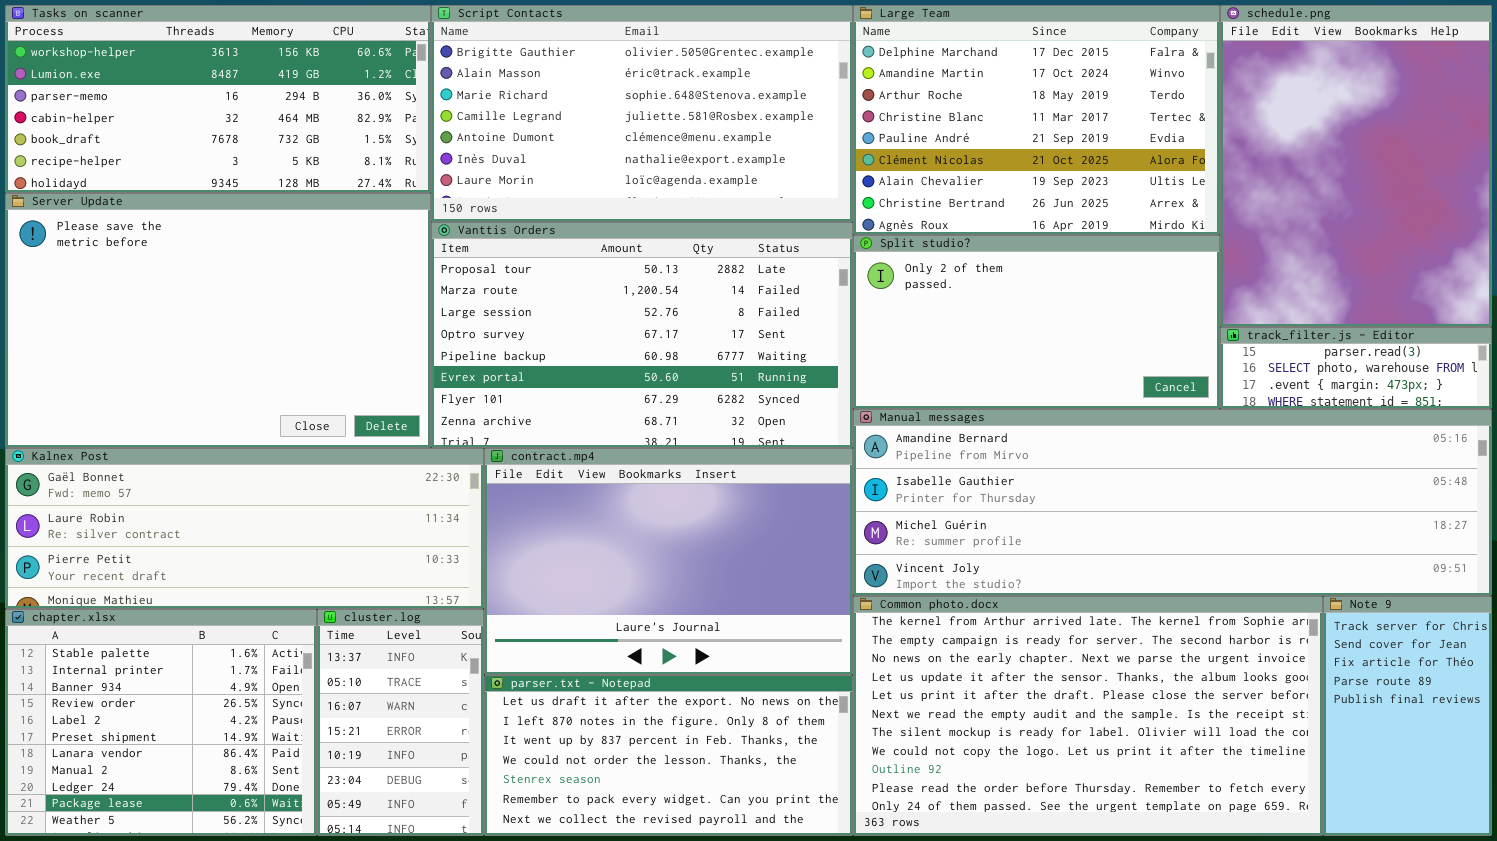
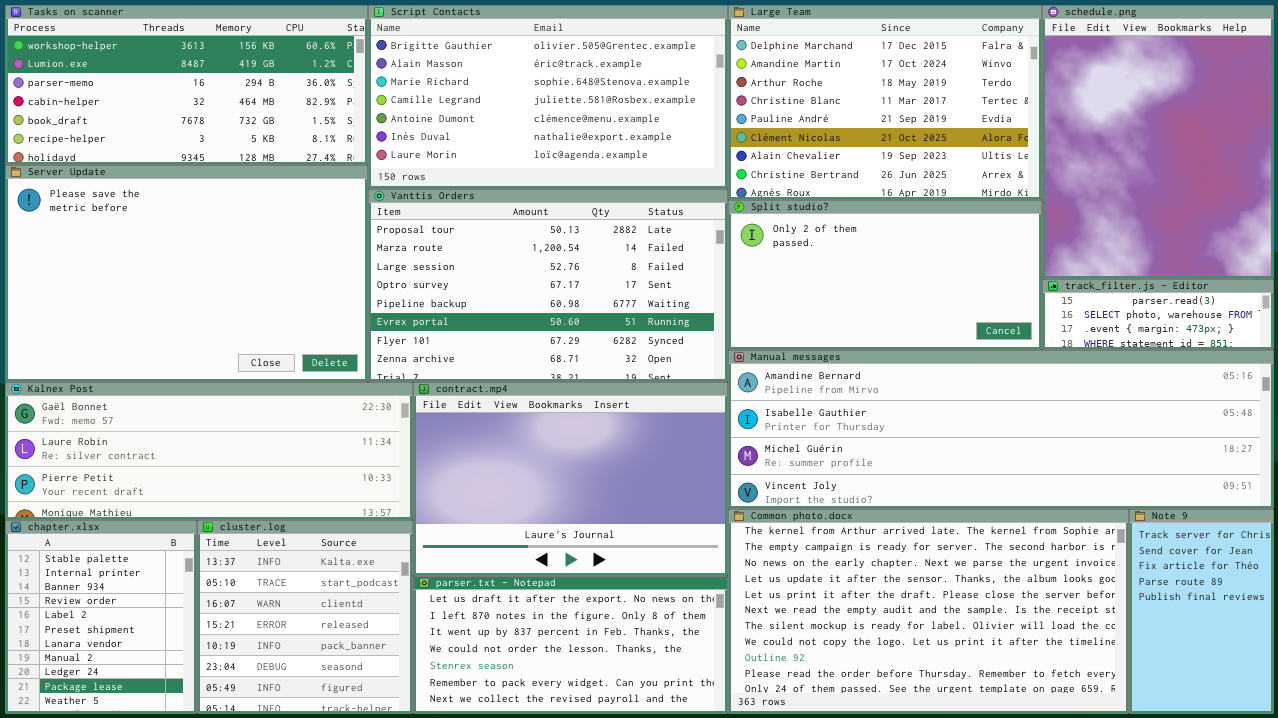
chapter.xlsx: [5,609,317,836] -> [5,520,197,714], resized
cluster.log: [317,609,484,836] -> [197,520,413,714], resized

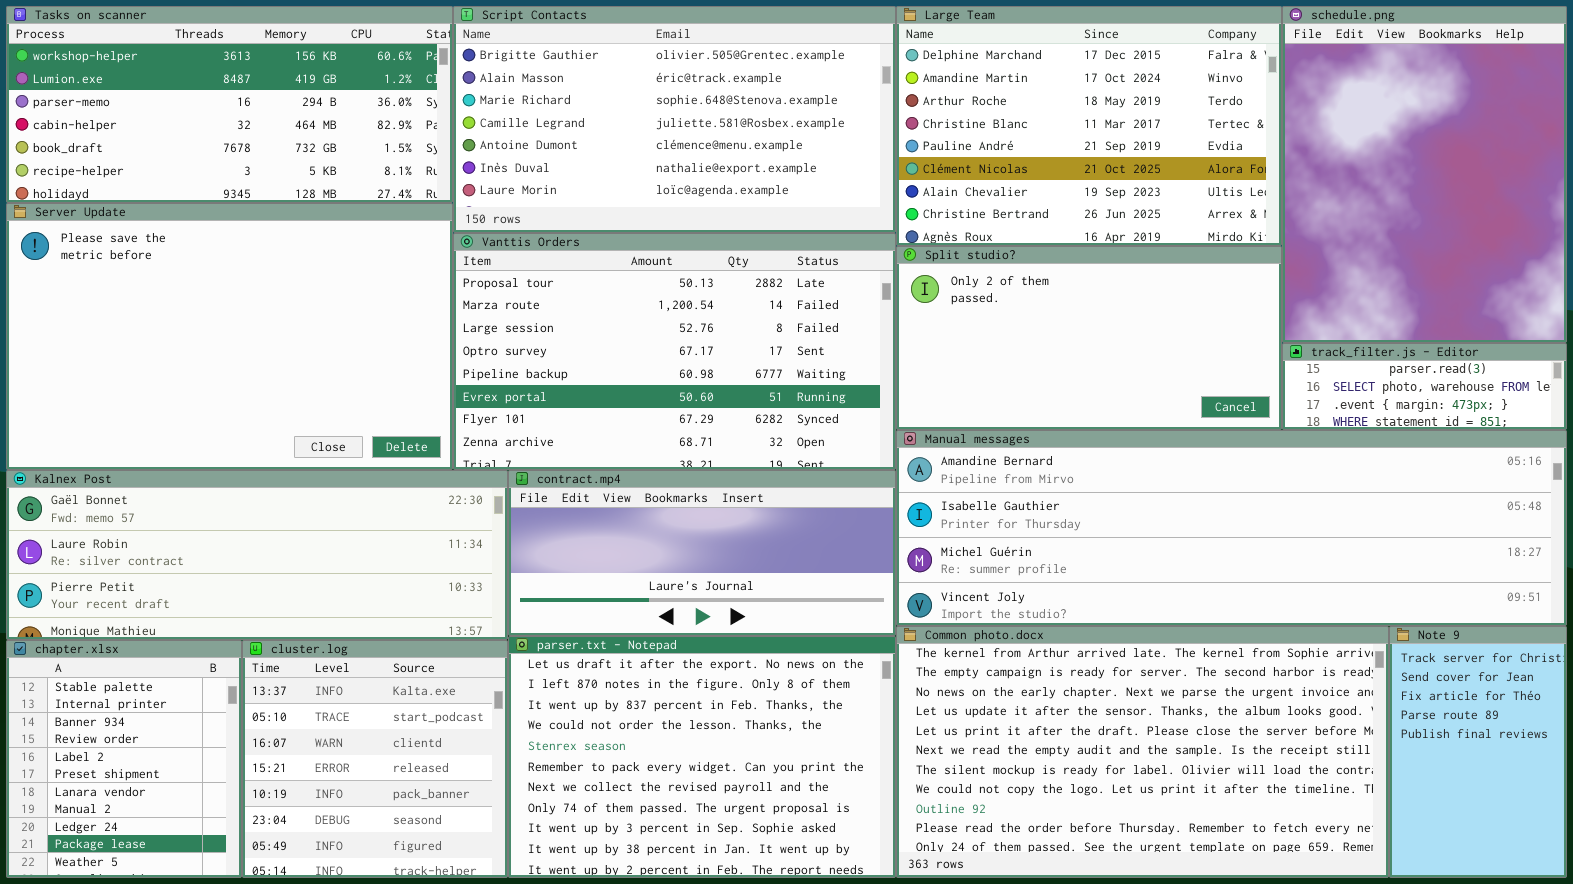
contract.mp4: [413,382,728,576] -> [508,470,896,636], resized
parser.txt - Notepad: [413,576,728,714] -> [508,636,896,878], resized

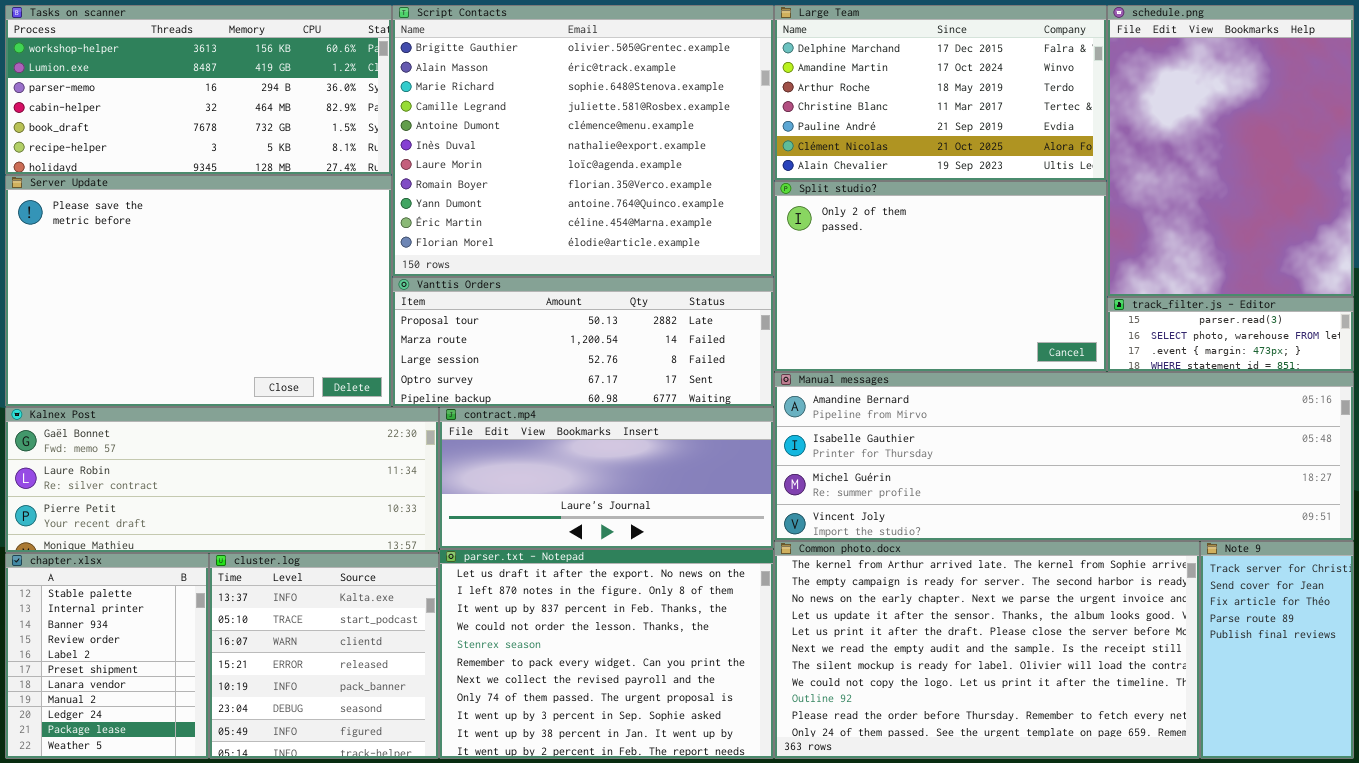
Script Contacts: [453,6,896,233] -> [392,5,774,277], resized
Large Team: [896,6,1282,246] -> [774,5,1107,181], resized
Vanttis Orders: [453,233,896,470] -> [392,277,774,407], resized
Split studio?: [896,246,1282,430] -> [774,181,1107,372], resized

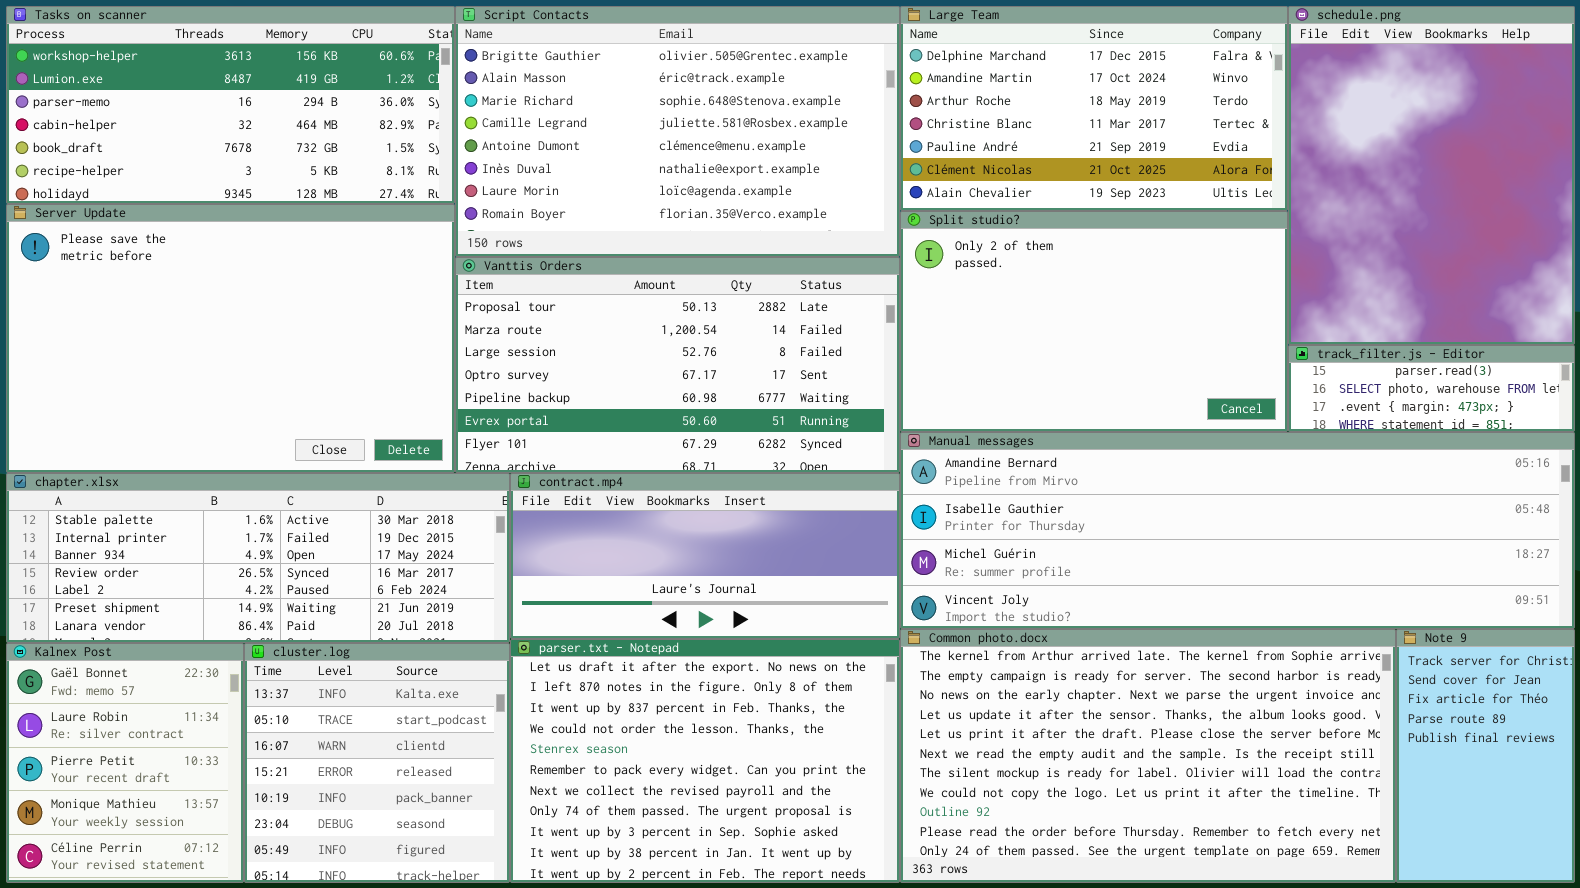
Script Contacts: [392,5,774,277] -> [455,6,900,257], resized
Vanttis Orders: [392,277,774,407] -> [455,257,900,473], resized
Kalnex Post: [5,407,439,553] -> [6,643,244,883], moved, resized
chapter.xlsx: [5,553,209,759] -> [6,473,510,643], moved, resized

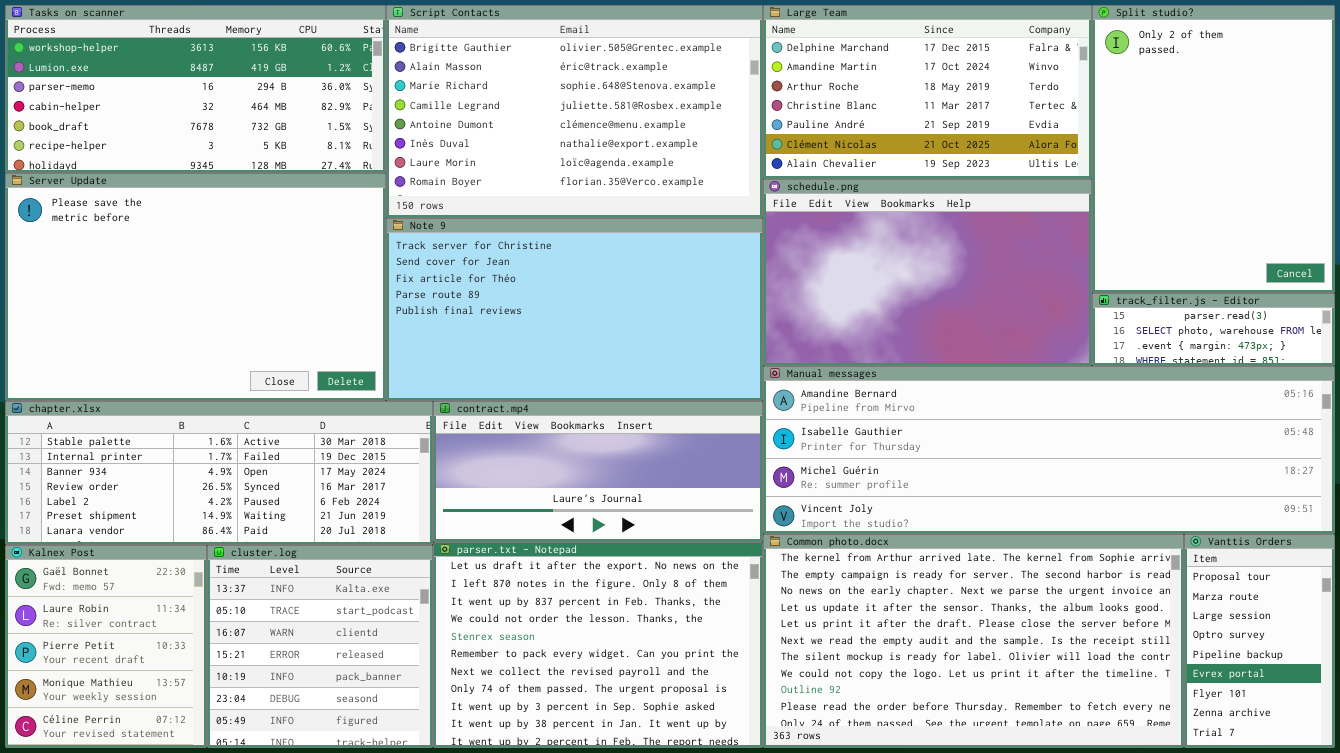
schedule.png: [1288,6,1575,345] -> [763,179,1092,366], moved, resized
Split studio?: [900,211,1288,432] -> [1092,5,1335,293], moved, resized
Vanttis Orders: [455,257,900,473] -> [1184,534,1335,748], moved, resized
Note 9: [1396,629,1575,883] -> [386,218,763,401], moved, resized

